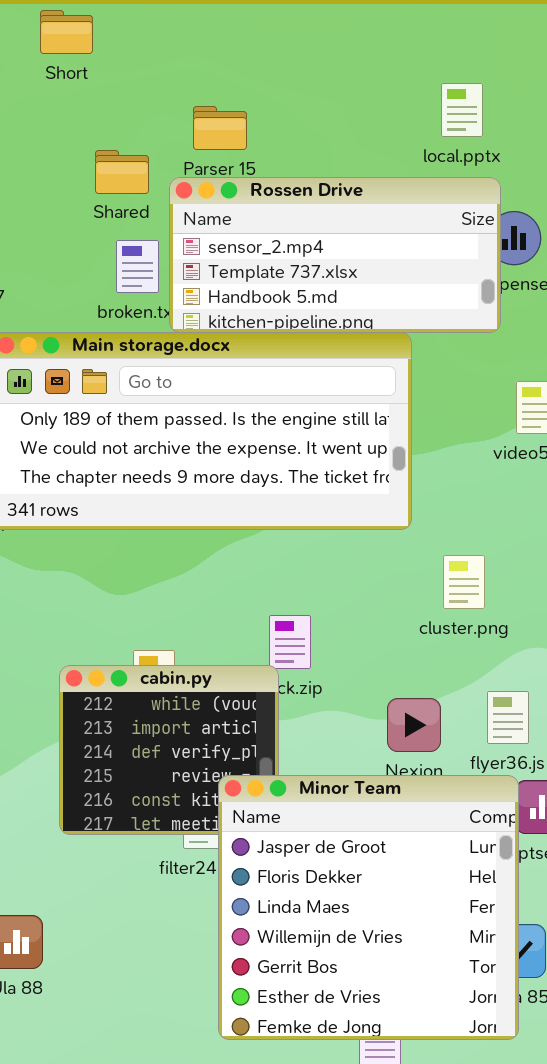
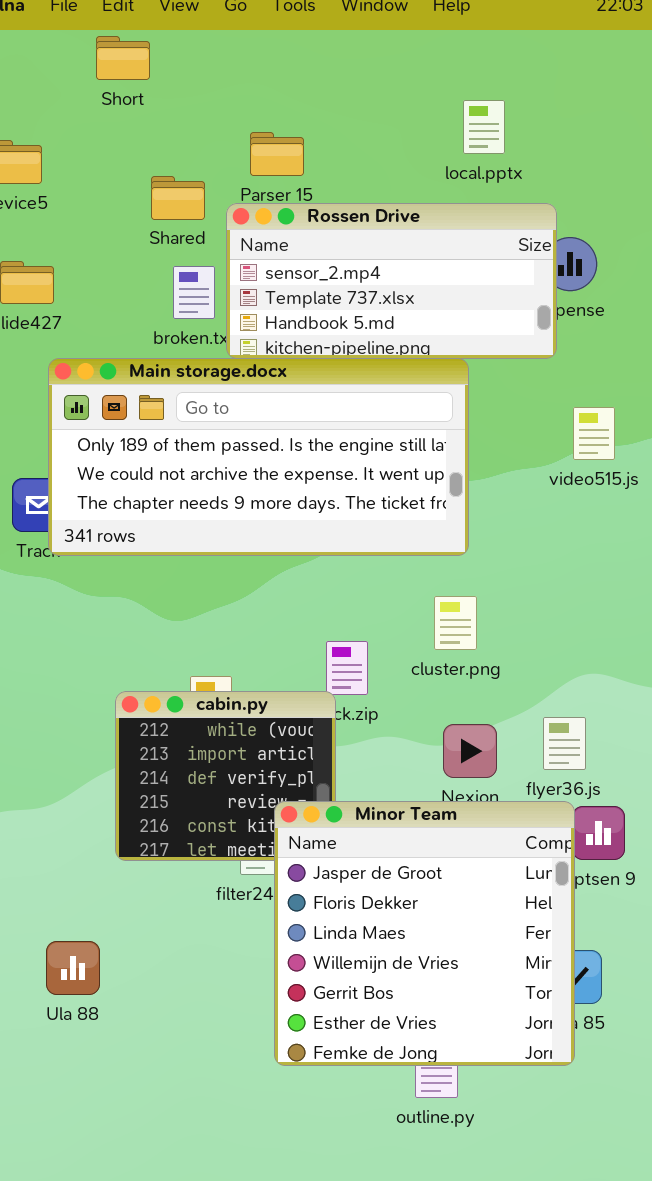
local.pptx: [441,83,483,137] -> [463,100,505,154], moved
cluster.png: [443,555,485,609] -> [434,596,477,650], moved

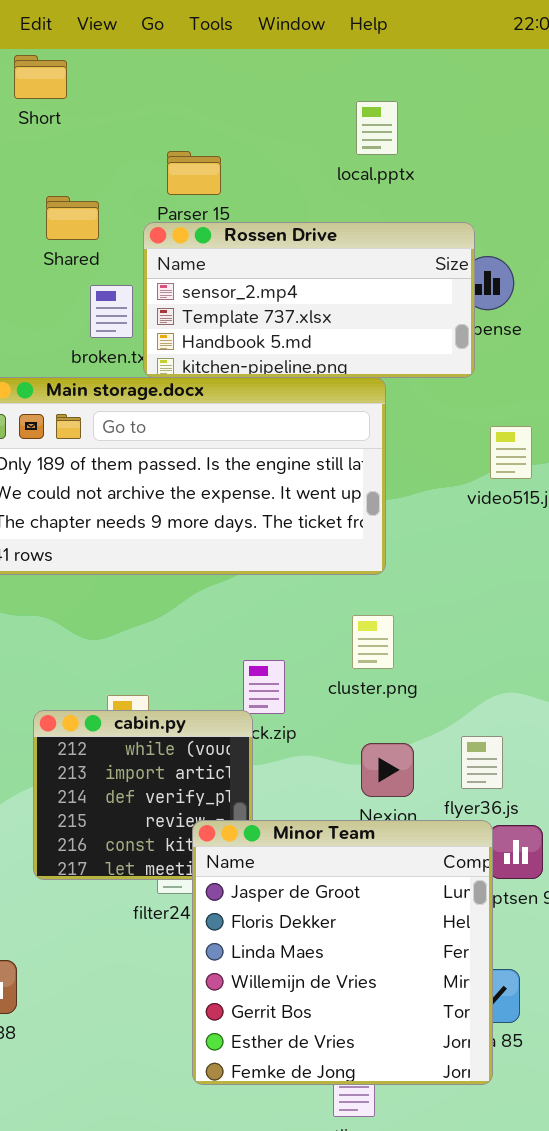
local.pptx: [463,100,505,154] -> [356,101,398,155], moved
Shared: [151,176,205,220] -> [46,196,99,240], moved

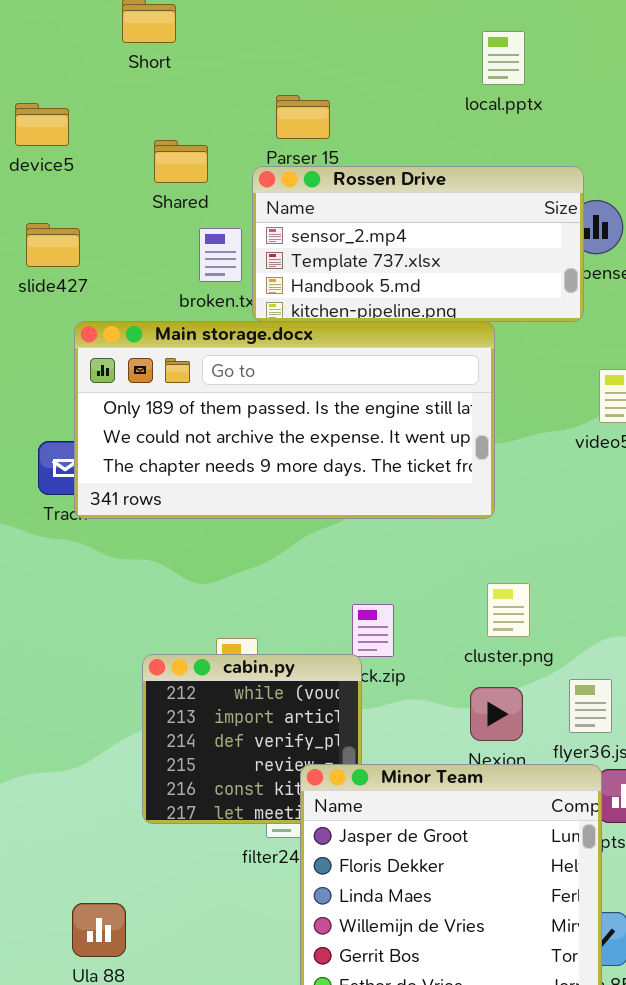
local.pptx: [356,101,398,155] -> [482,31,525,85], moved
cluster.png: [352,615,394,669] -> [487,583,530,637], moved

